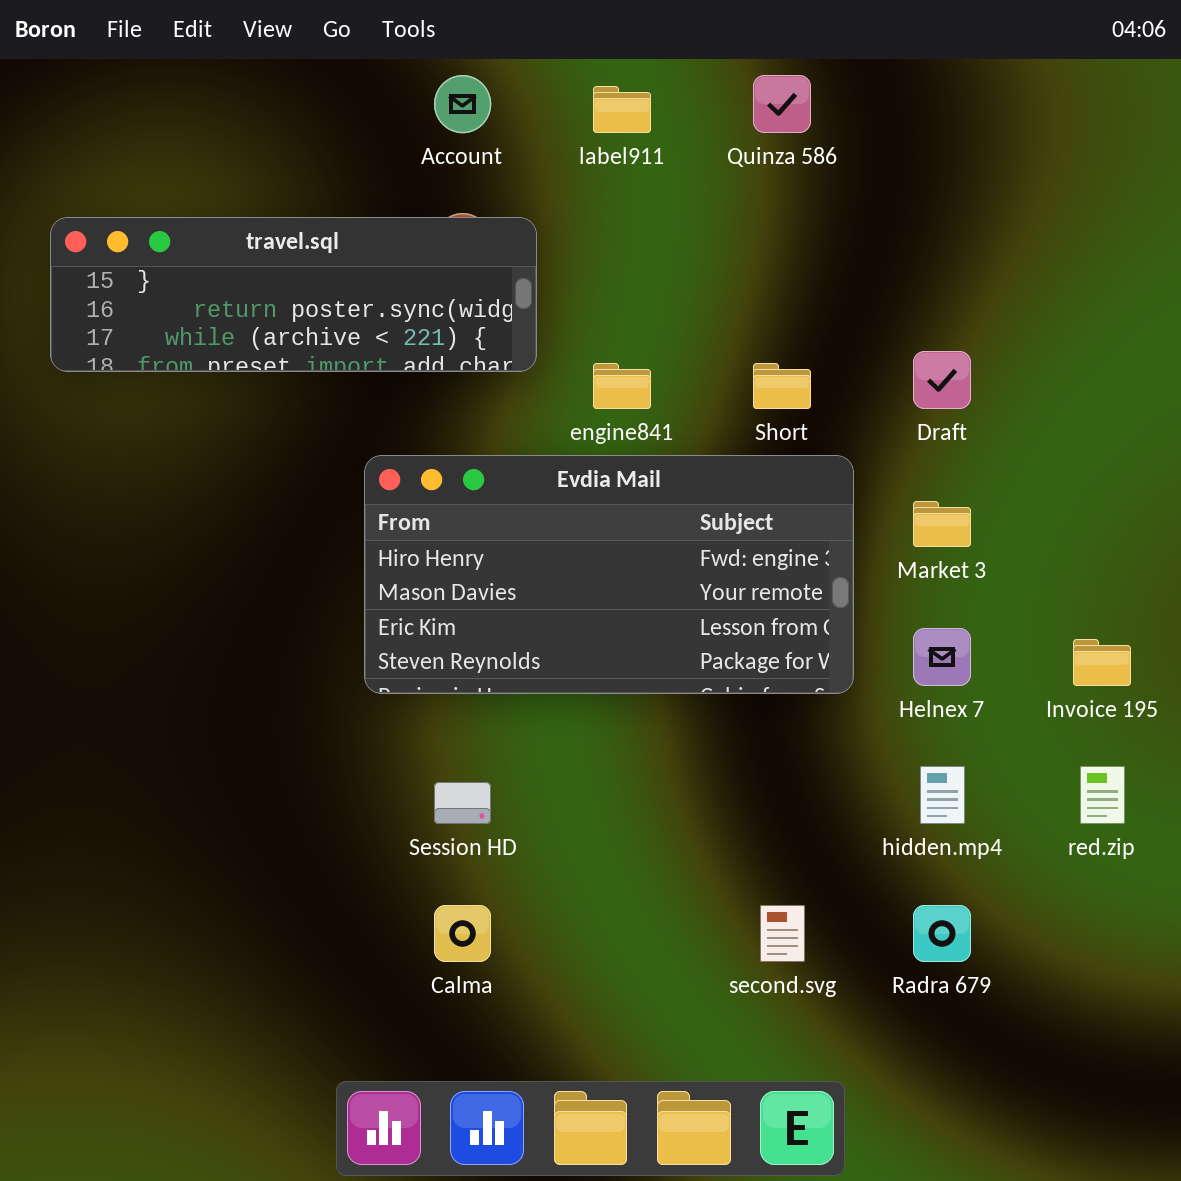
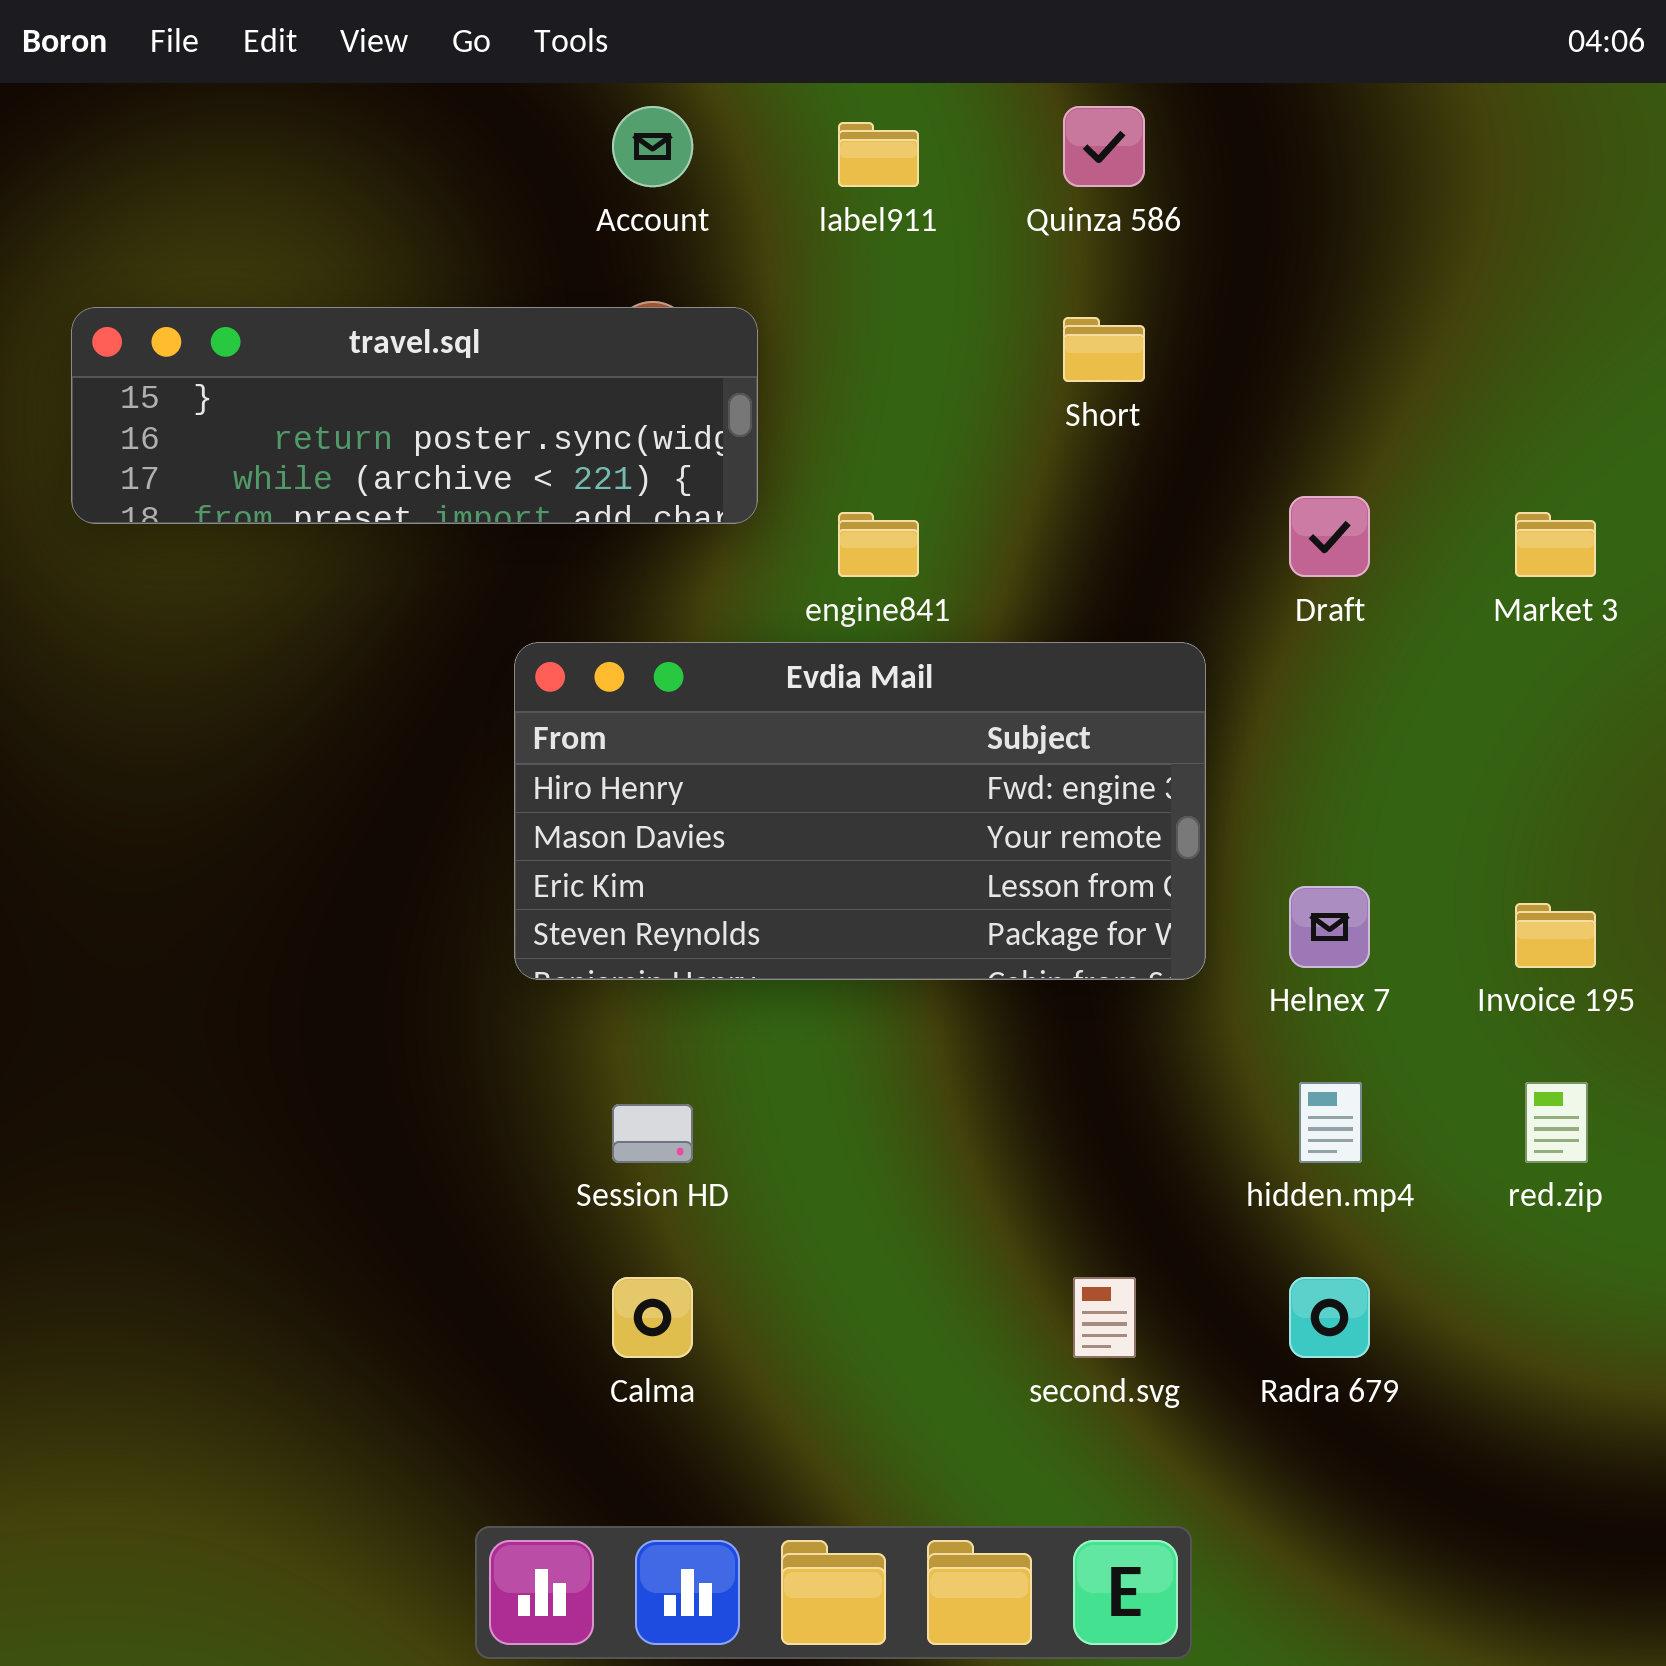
Short: [753,363,811,409] -> [1063,317,1145,382], moved
Market 3: [913,501,971,547] -> [1515,512,1596,577], moved

